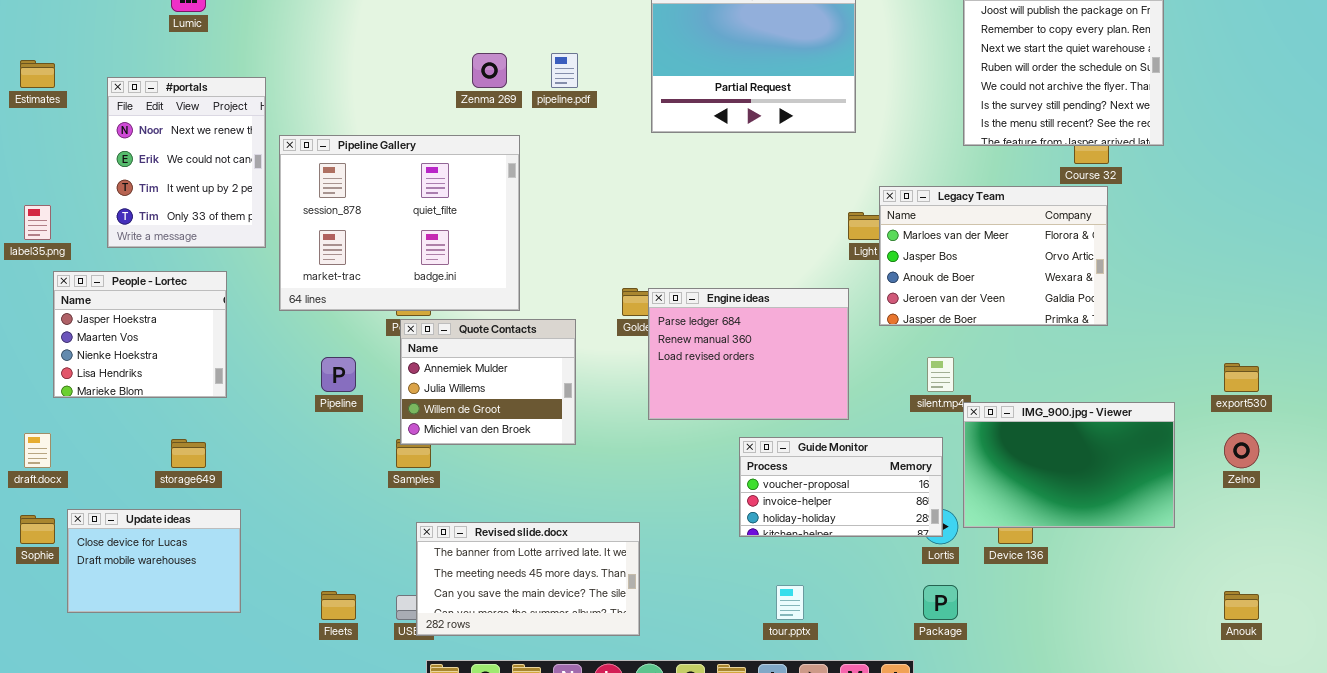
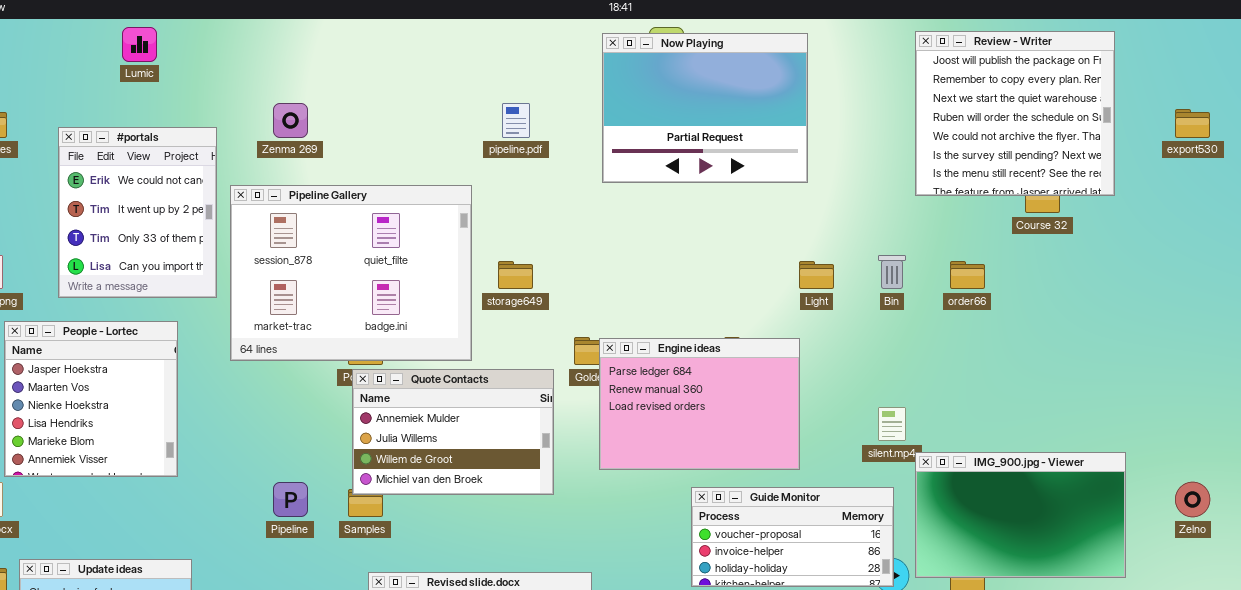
Zenma 269: [472,53,507,88] -> [273,103,308,138], moved
#portals: [107,77,266,248] -> [58,127,217,298], scrolled down 1 row
Legacy Team: [879,186,1108,326] -> none, closed
People - Lortec: [53,271,227,398] -> [4,321,178,477], resized
Quote Contacts: [400,319,576,445] -> [352,369,554,495], resized
Pipeline: [321,357,356,392] -> [273,482,308,517], moved
export530: [1224,363,1259,392] -> [1175,109,1210,138], moved
storage649: [171,439,206,468] -> [498,261,533,289], moved

